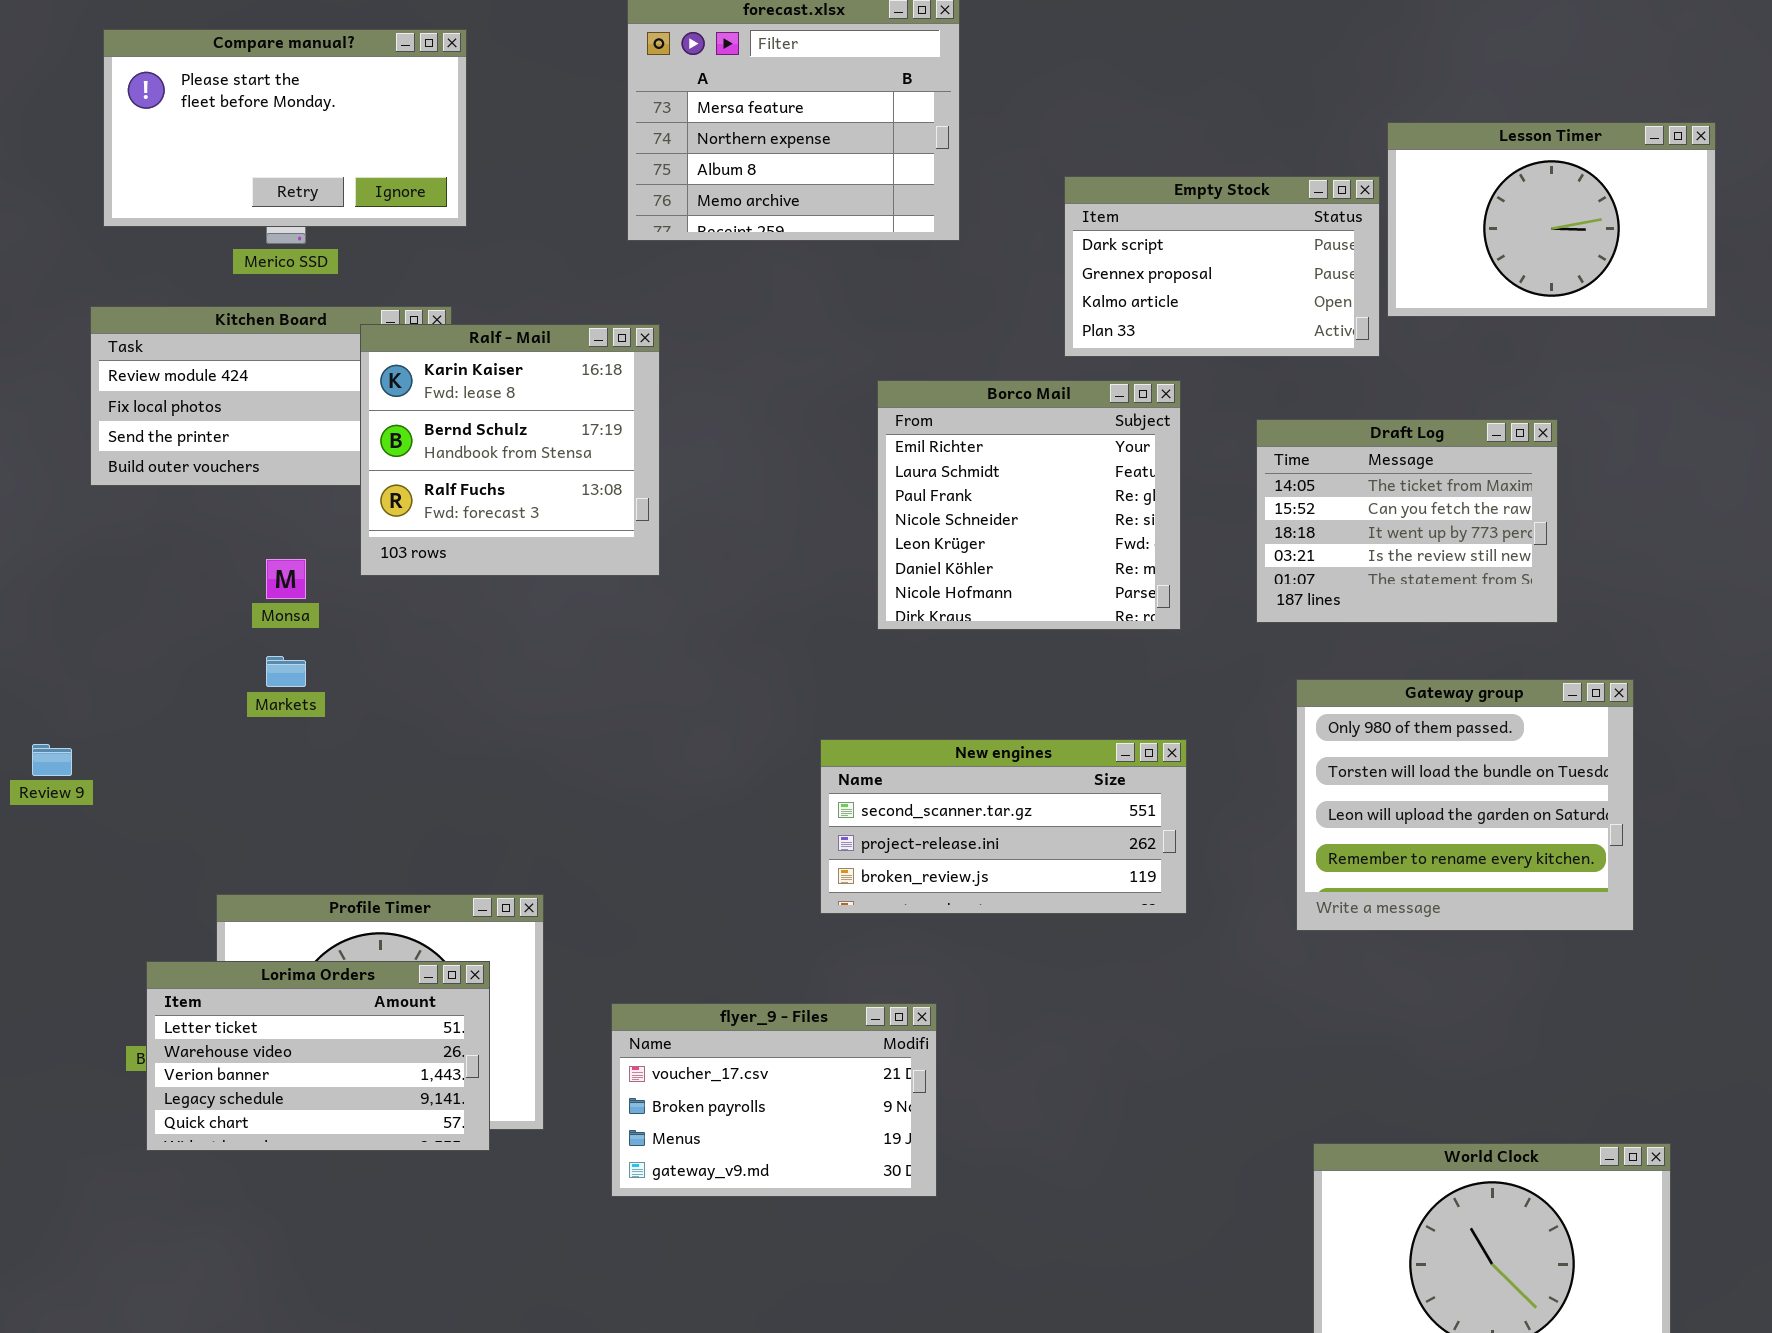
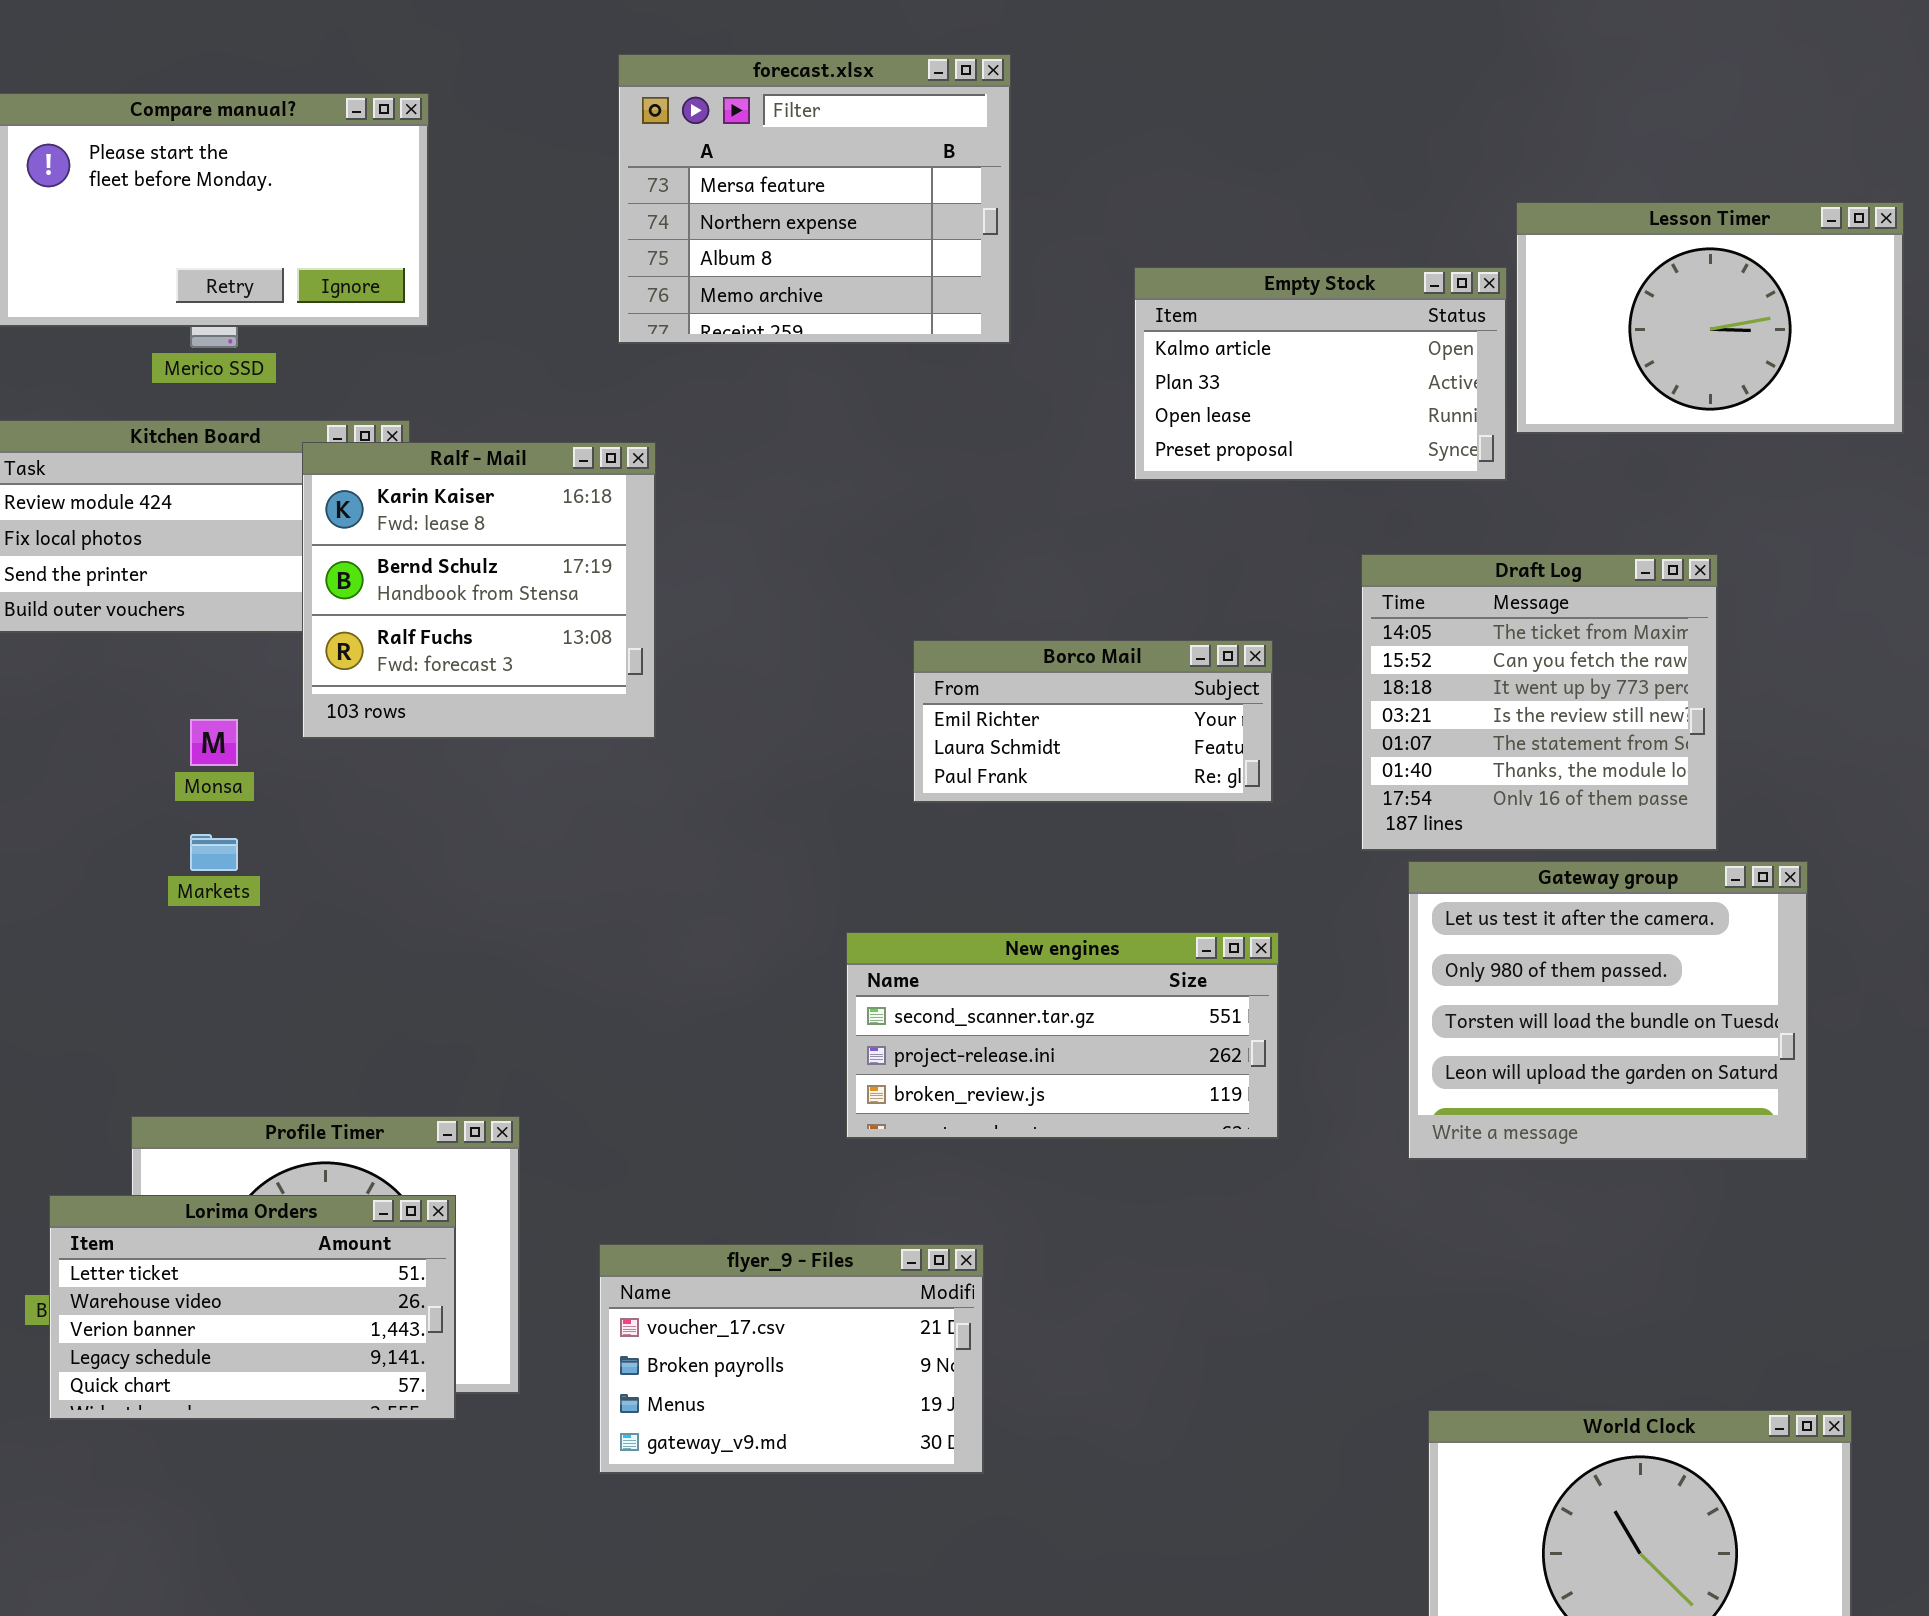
Empty Stock: [1064,176,1380,357] -> [1134,267,1507,481], scrolled down 2 rows
Borco Mail: [877,380,1181,630] -> [913,640,1273,803], resized
Draft Log: [1256,419,1558,623] -> [1361,554,1718,851], resized
Gateway group: [1296,679,1634,931] -> [1408,861,1808,1160], scrolled up 1 row

